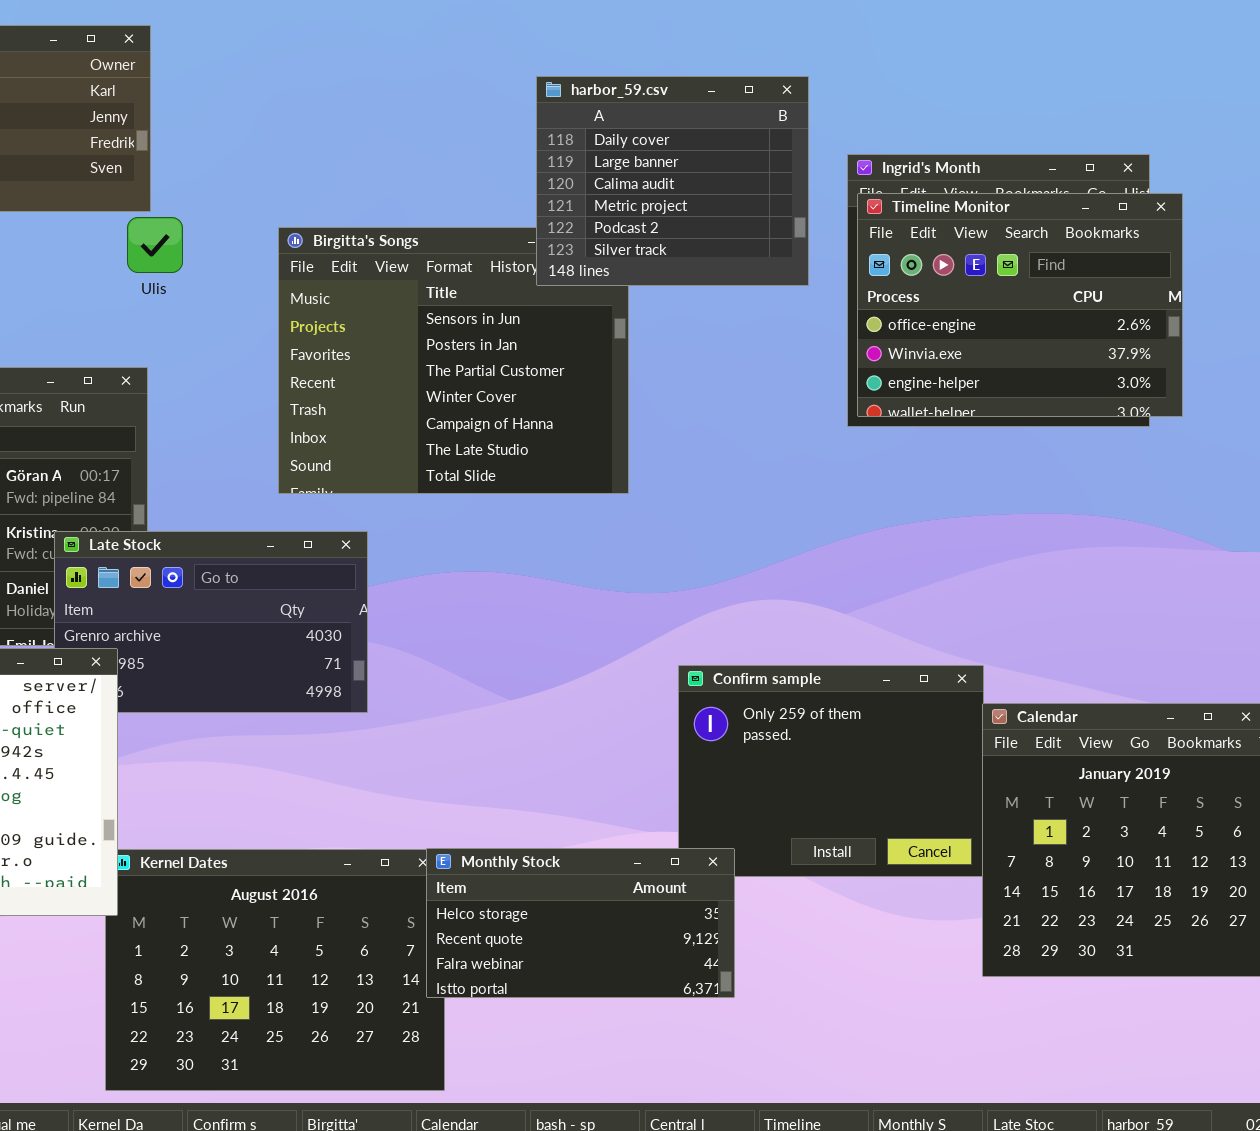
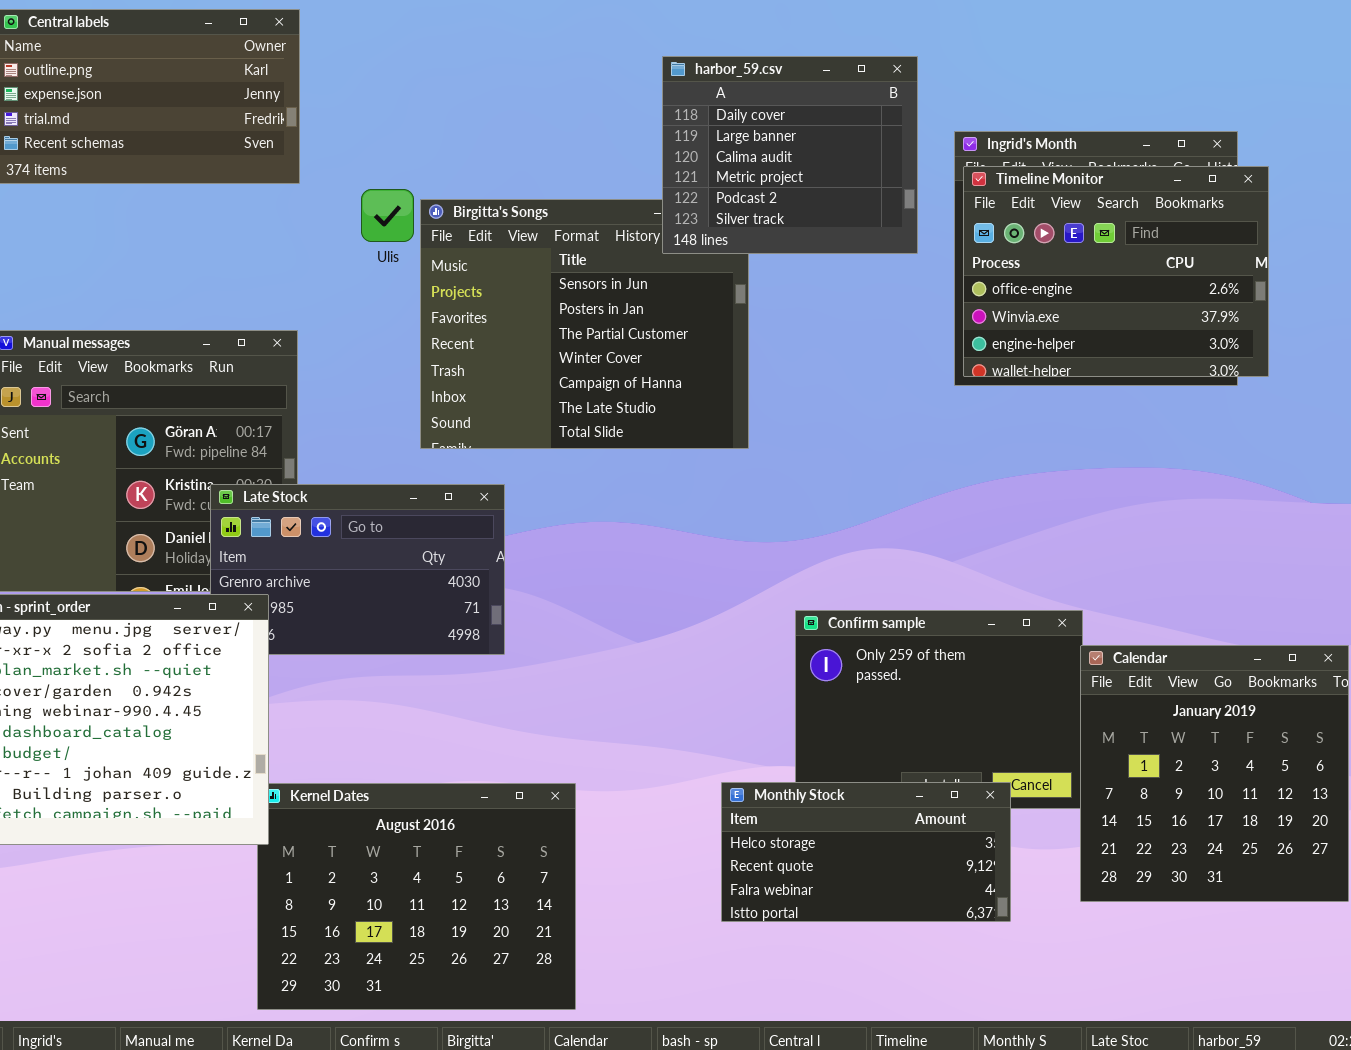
Ulis: [127,217,183,273] -> [361,189,414,242], moved
Monthly Stock: [426,848,735,998] -> [721,782,1011,922], moved

